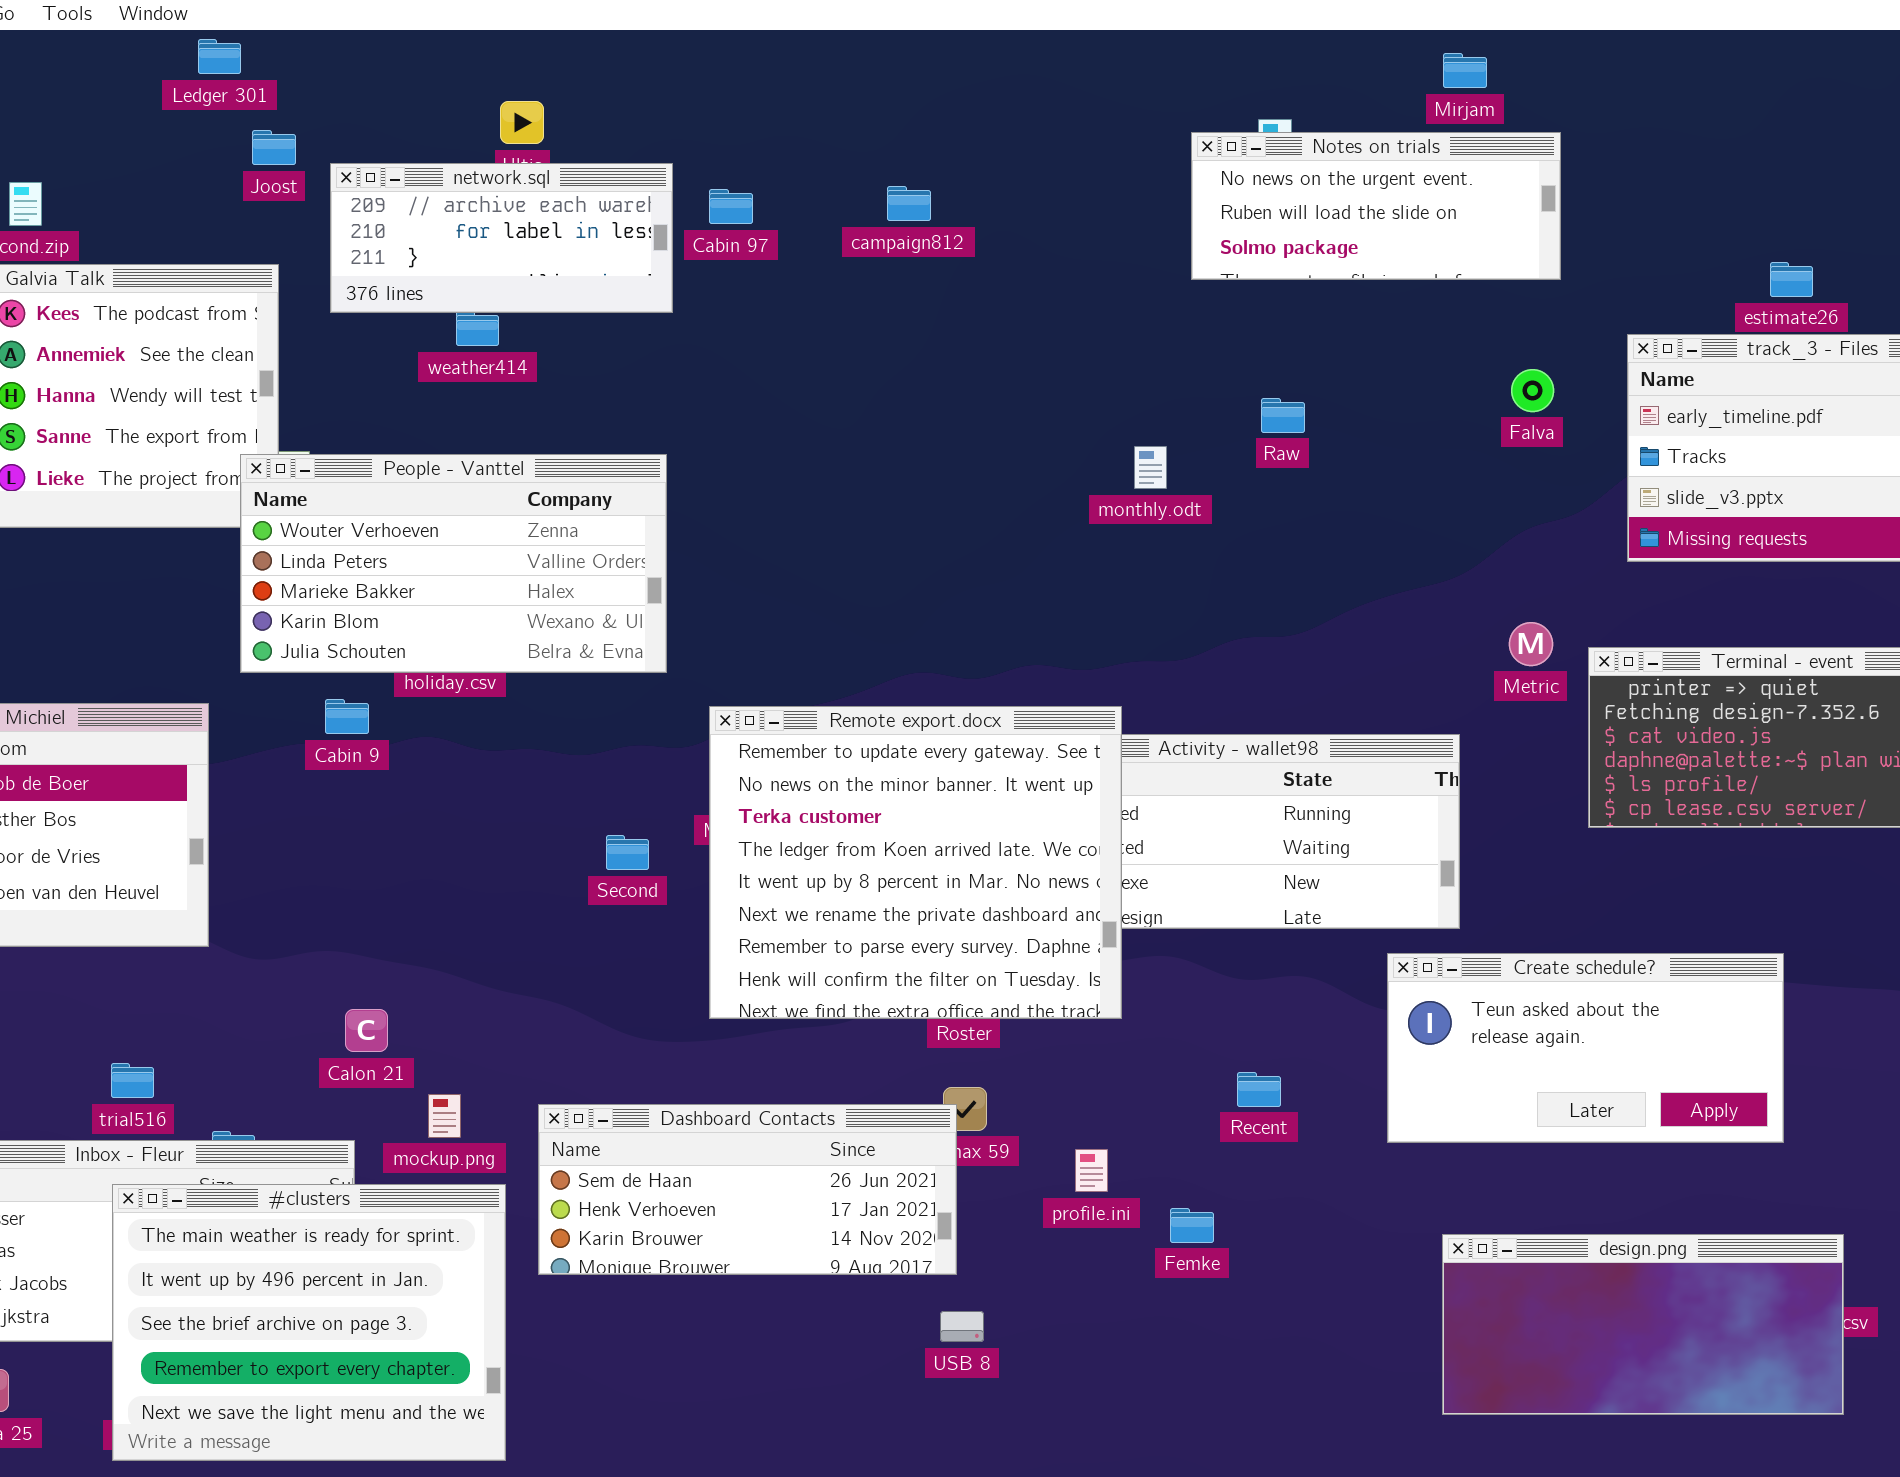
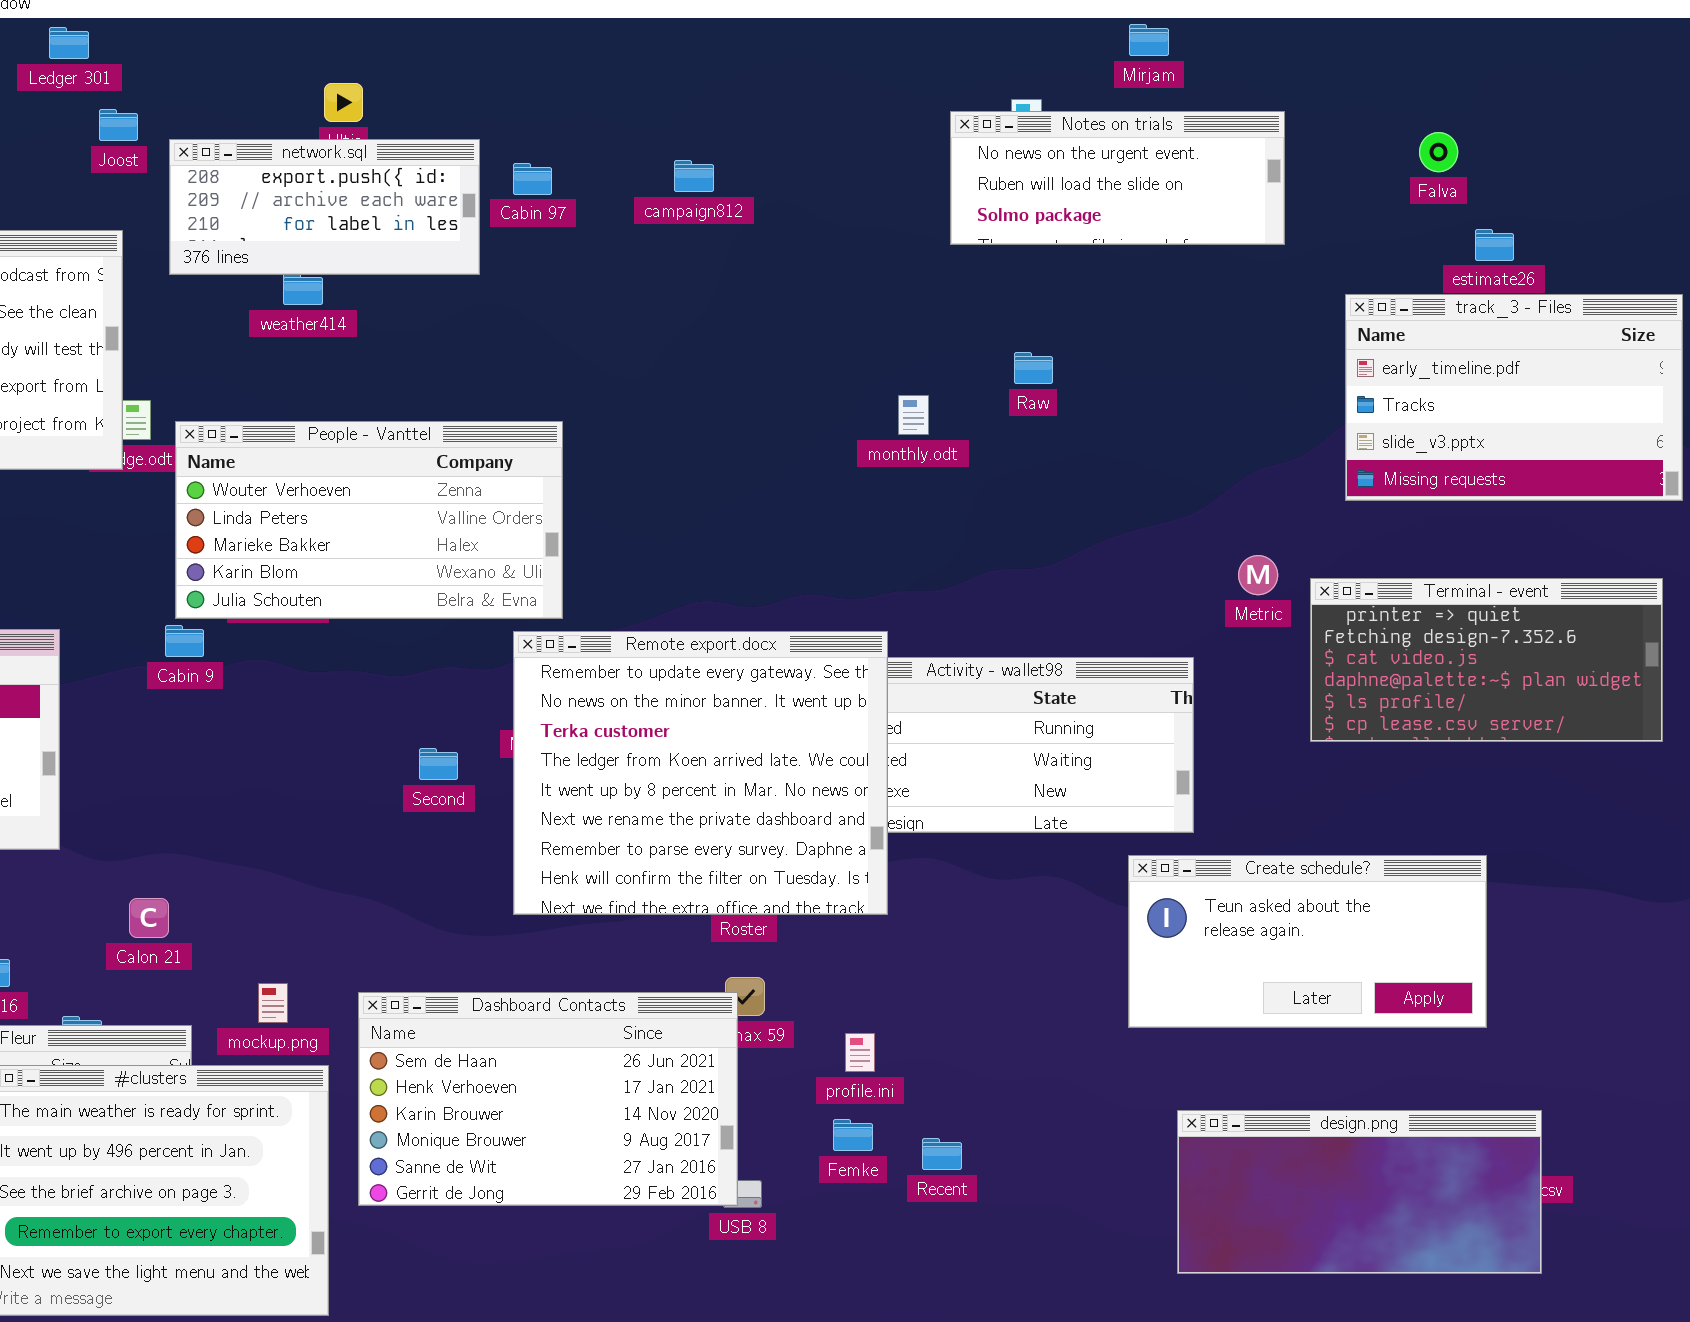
Mirjam: [1443,53,1487,88] -> [1129,24,1169,56], moved
network.sql: [330,163,673,313] -> [169,139,480,275], scrolled up 1 row
Falva: [1511,369,1554,412] -> [1419,132,1458,172], moved
People - Vanttel: [240,454,667,673] -> [175,421,563,619], moved
Calon 21: [345,1009,388,1052] -> [129,898,169,938], moved
Recent: [1237,1072,1281,1107] -> [922,1138,962,1170], moved
Dashboard Contacts: [538,1104,957,1275] -> [358,992,738,1206], resized
Femke: [1170,1208,1214,1243] -> [833,1119,873,1151], moved

